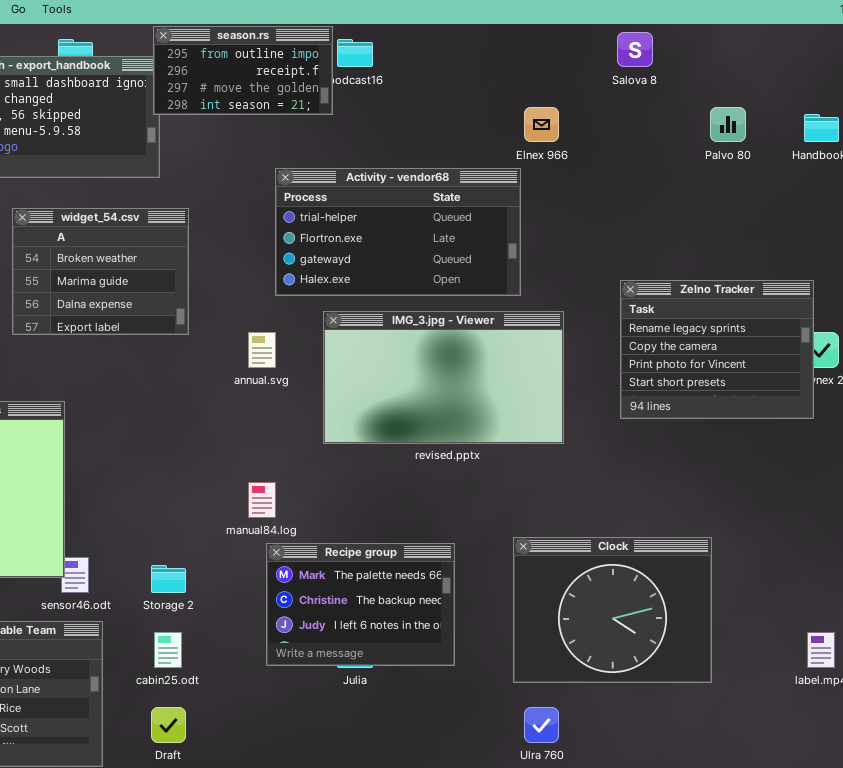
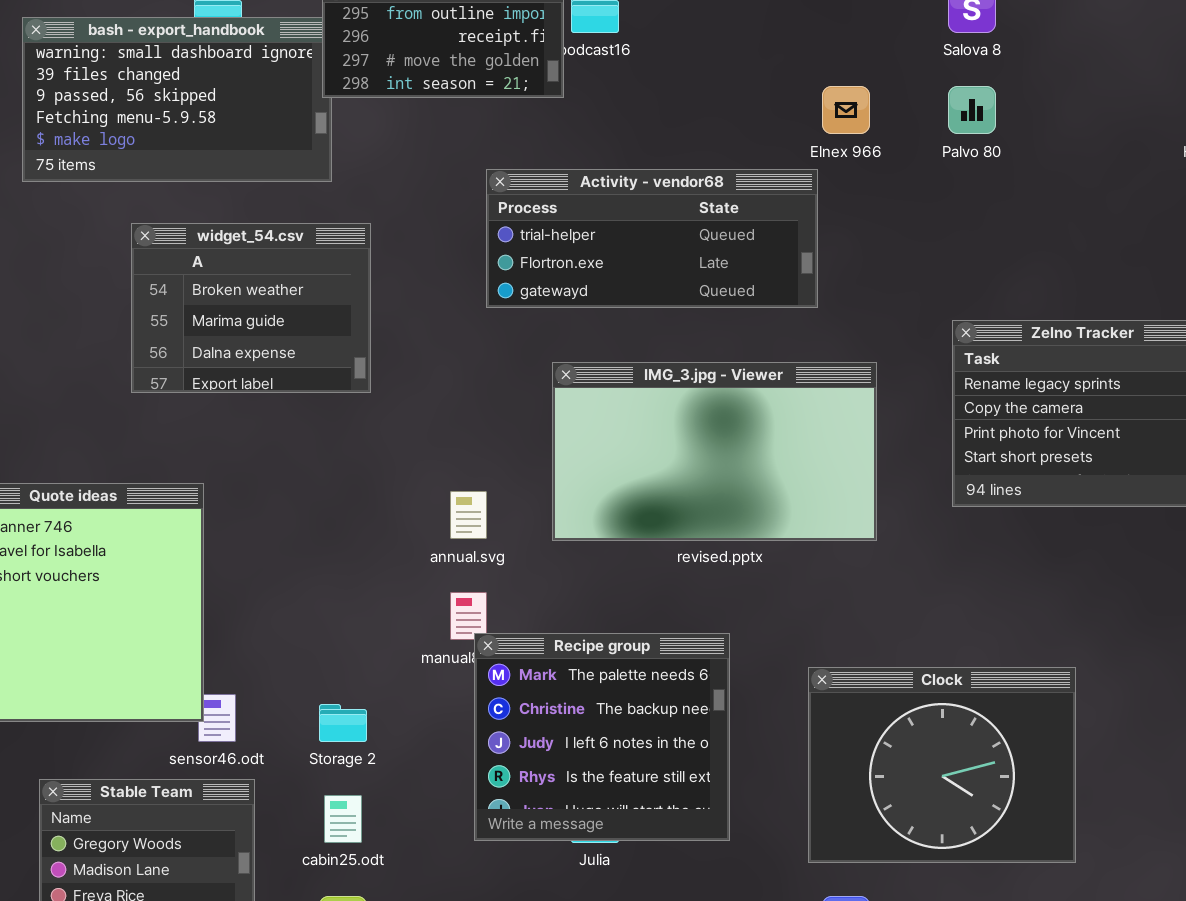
Palvo 80: [710,107,746,142] -> [948,86,996,134], moved
Activity - vendor68: [275,168,521,296] -> [486,169,818,308], resized
annual.svg: [248,332,276,368] -> [450,491,487,539], moved
Recipe group: [266,543,455,666] -> [474,633,730,841], resized

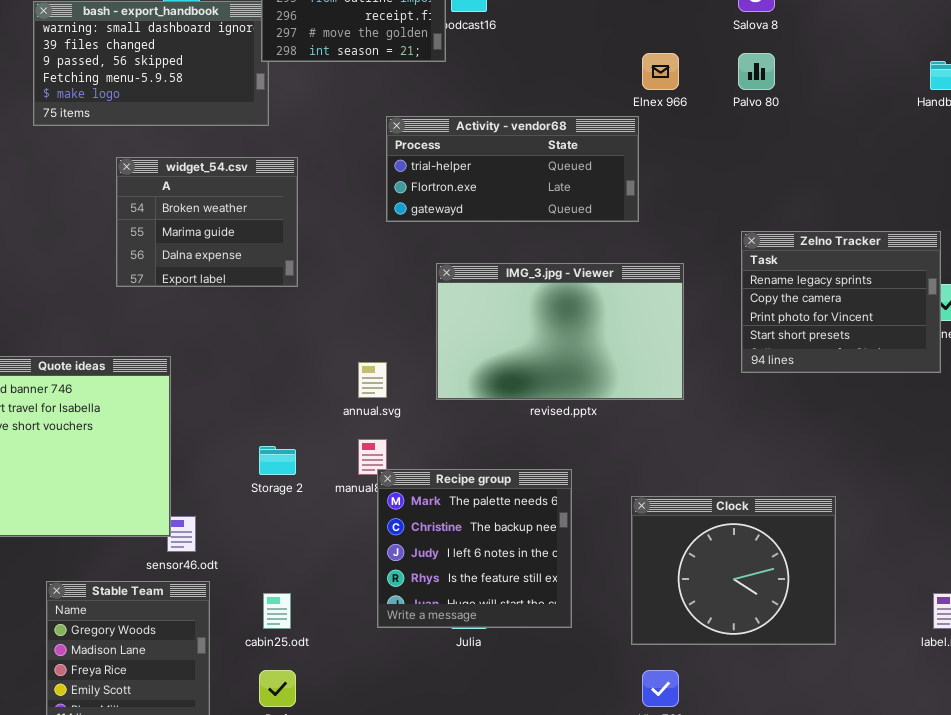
Storage 2: [319,704,367,742] -> [259,446,296,475], moved

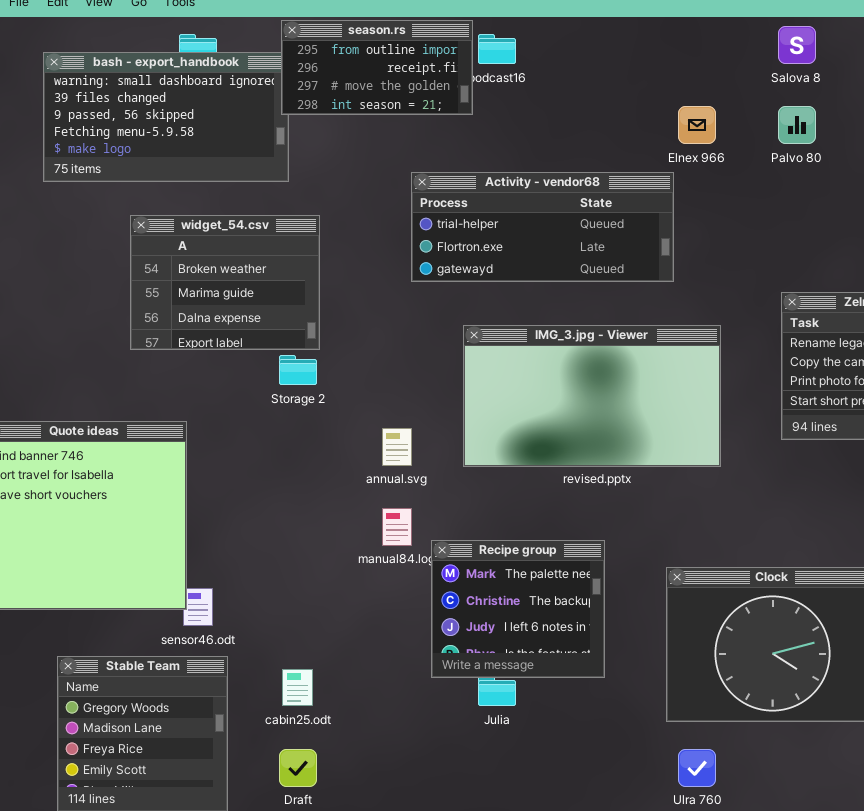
Storage 2: [259,446,296,475] -> [279,355,317,385], moved
Recipe group: [377,469,572,628] -> [431,540,605,678], resized

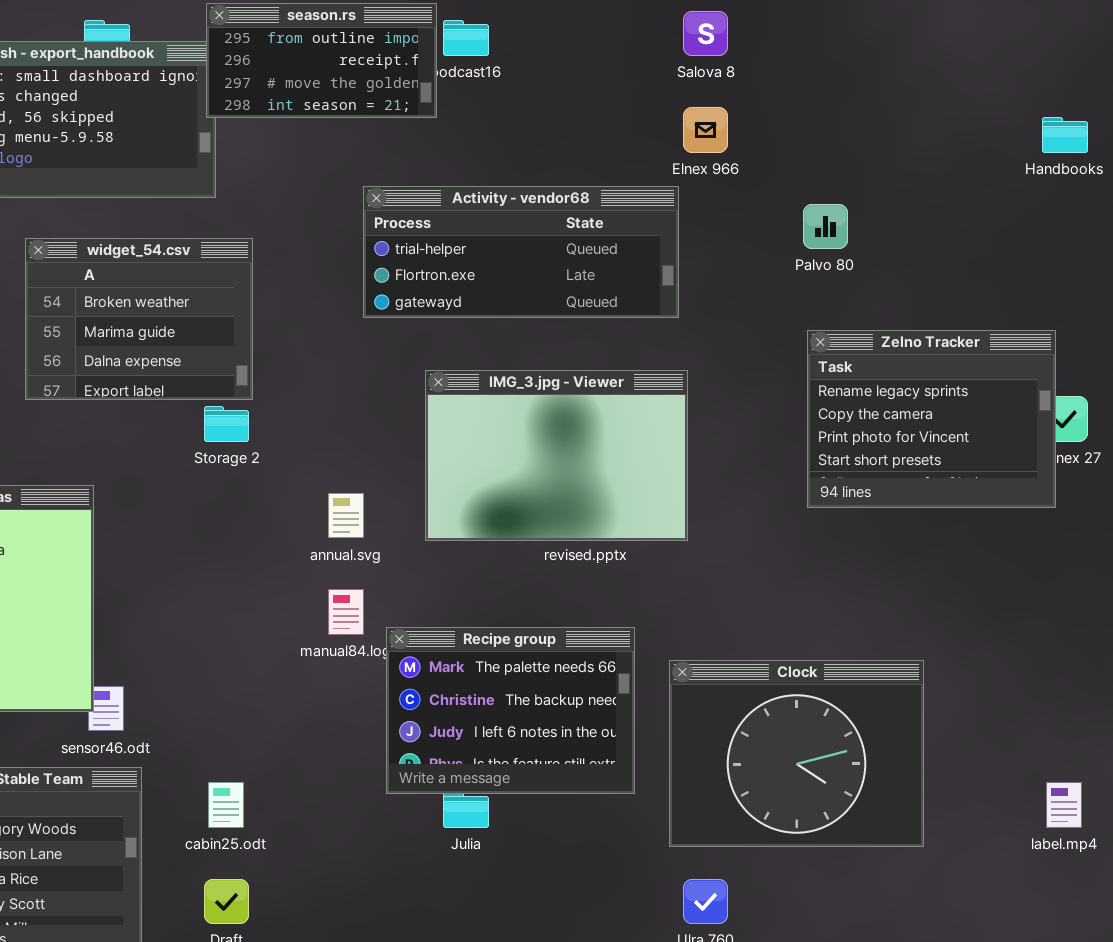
Salova 8: [778,26,816,64] -> [683,11,728,56], moved
Palvo 80: [778,106,816,144] -> [803,204,848,249], moved
IMG_3.jpg - Viewer: [463,325,721,467] -> [425,370,688,541], resized
Recipe group: [431,540,605,678] -> [386,627,635,794], resized

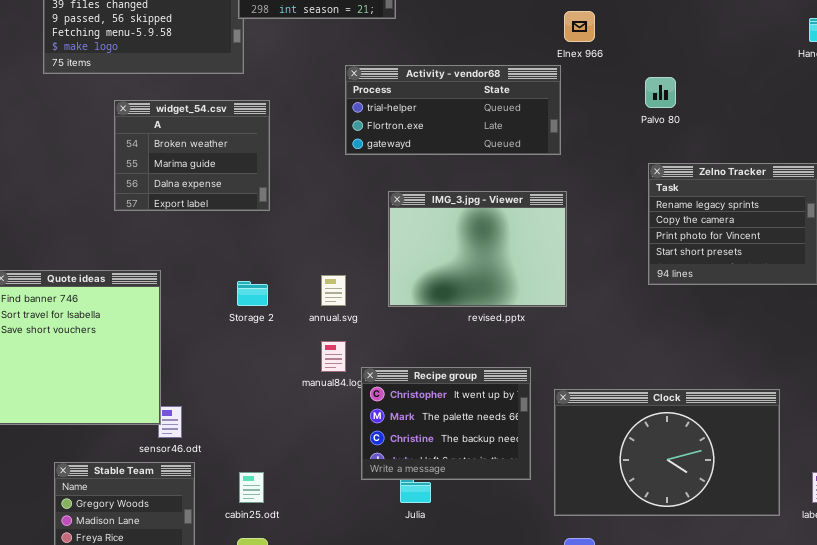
Storage 2: [204,406,249,442] -> [237,281,268,306], moved
Recipe group: [386,627,635,794] -> [361,367,531,480], scrolled up 1 row
Clock: [669,660,924,847] -> [554,389,780,516], resized

